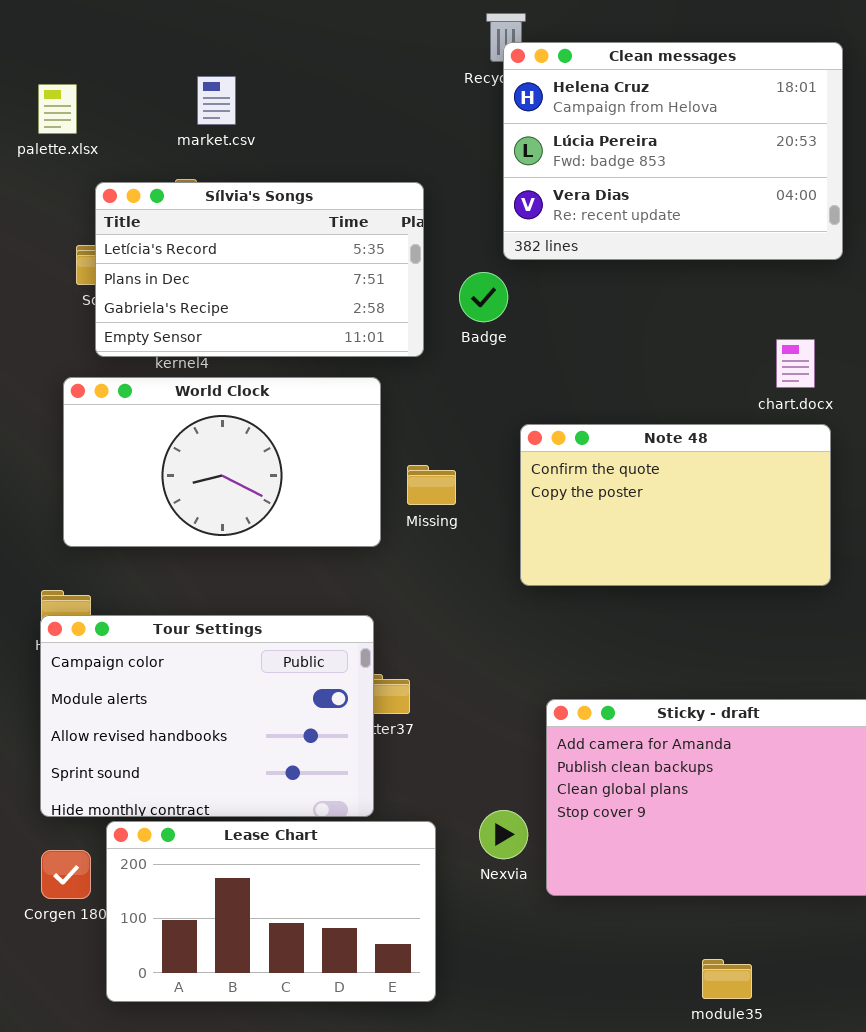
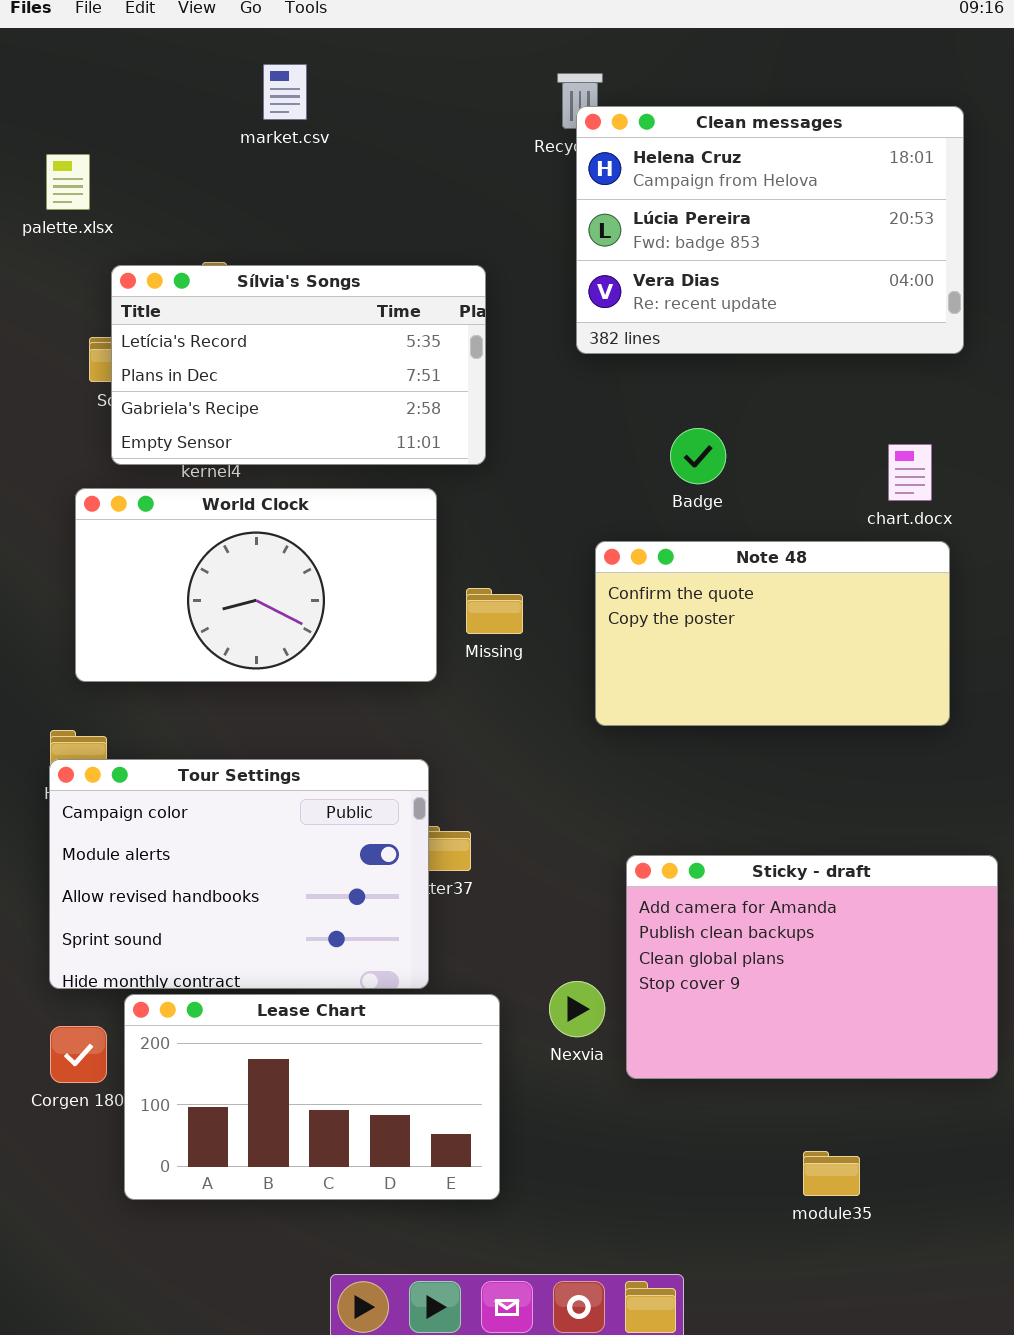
market.csv: [197,76,236,125] -> [263,64,307,120], moved
Badge: [459,272,508,322] -> [670,428,726,484], moved

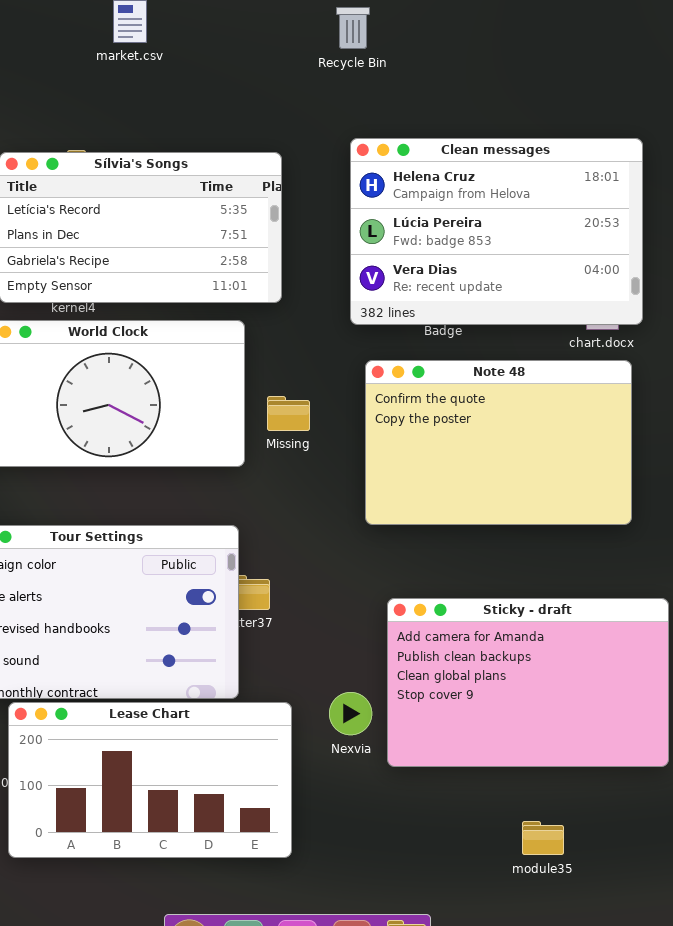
Clean messages: [576,106,964,354] -> [350,138,643,325], moved
Note 48: [595,541,950,726] -> [365,360,632,525], resized

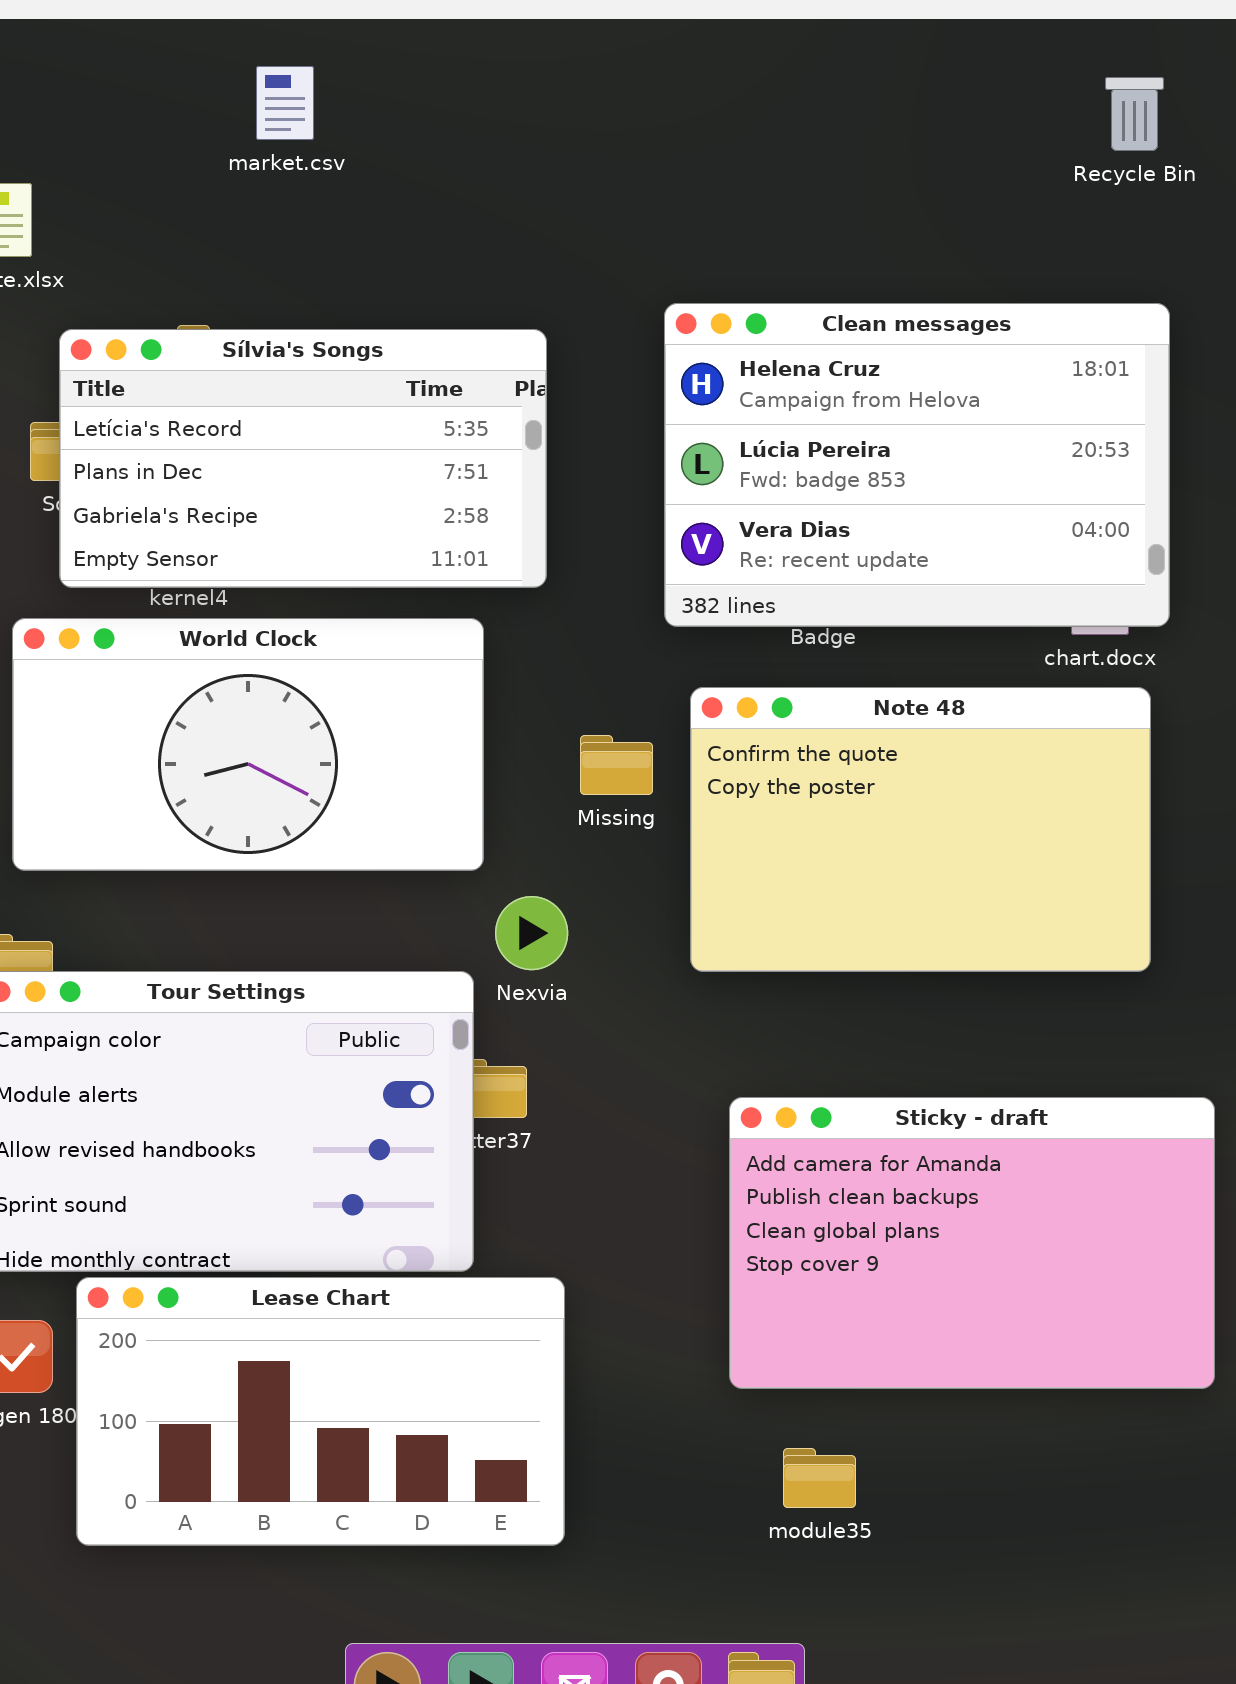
Recycle Bin: [336,7,370,49] -> [1105,77,1164,151], moved
Missing: [267,396,310,431] -> [580,735,653,795], moved
Nexvia: [329,692,372,735] -> [495,896,568,970], moved
module35: [522,821,564,855] -> [783,1448,856,1508], moved

